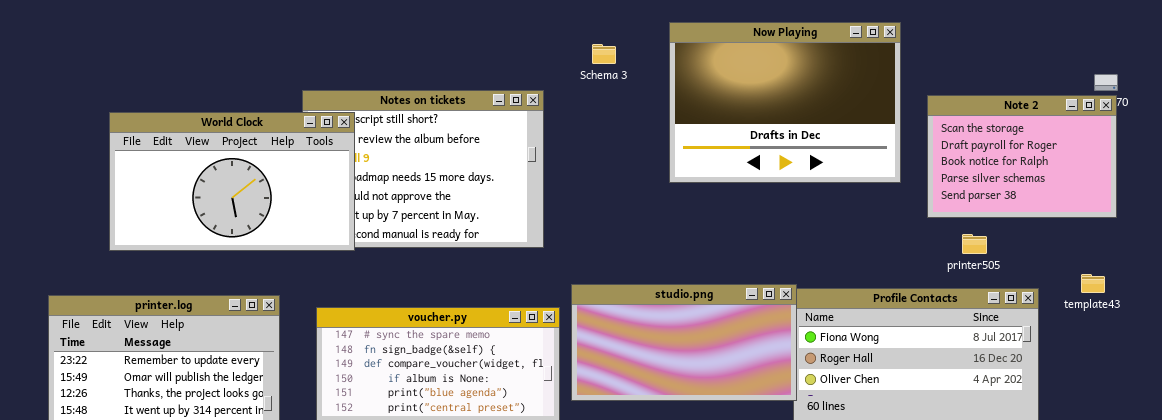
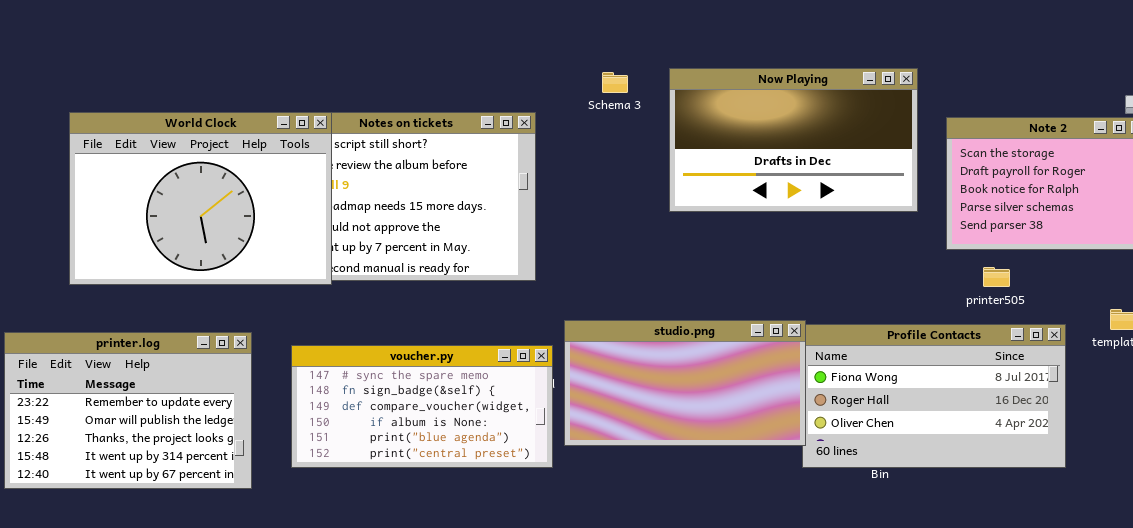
Now Playing: [669,22,901,183] -> [669,68,918,212], resized
Schema 3: [592,44,616,64] -> [602,72,628,93], moved
World Clock: [109,112,355,251] -> [69,112,332,285], resized

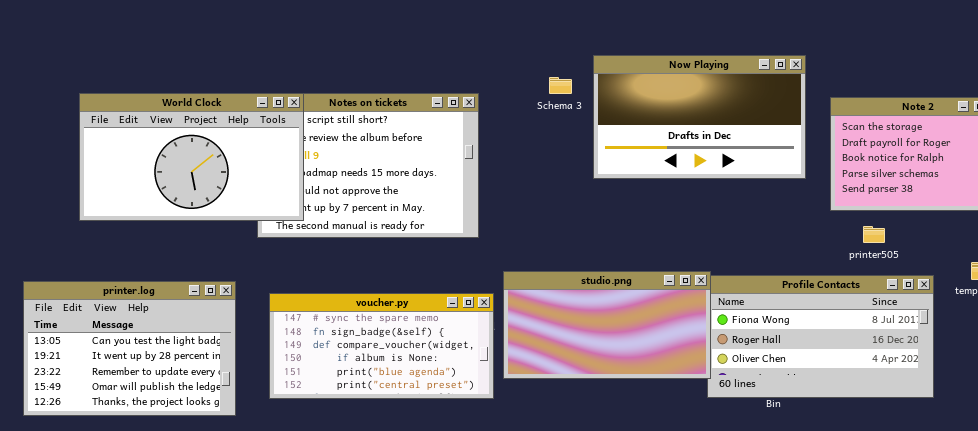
Schema 3: [602,72,628,93] -> [549,77,572,94], moved
World Clock: [69,112,332,285] -> [79,93,304,221], resized
printer.log: [4,332,252,489] -> [23,281,236,416], scrolled up 2 rows

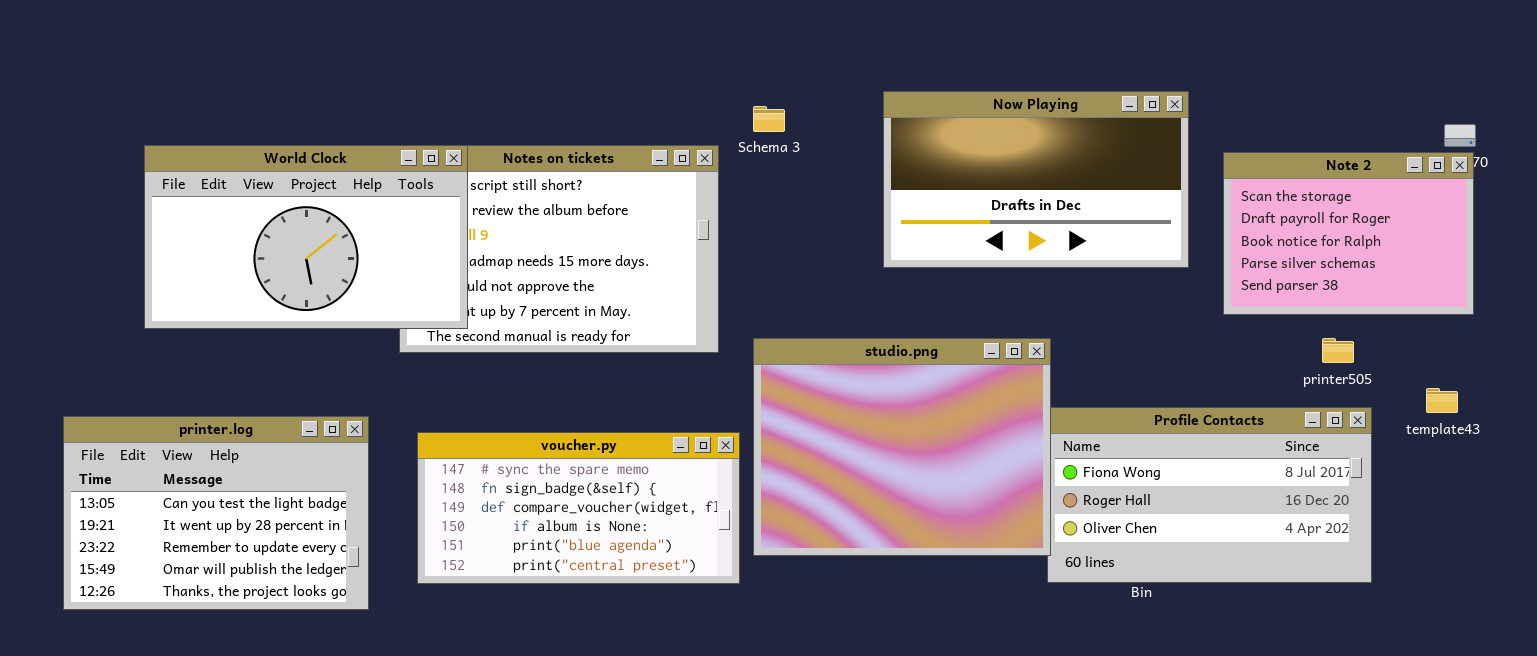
Schema 3: [549,77,572,94] -> [753,106,785,132], moved
printer505: [863,226,885,243] -> [1322,338,1354,363], moved
studio.png: [503,271,711,379] -> [753,338,1051,556], resized

